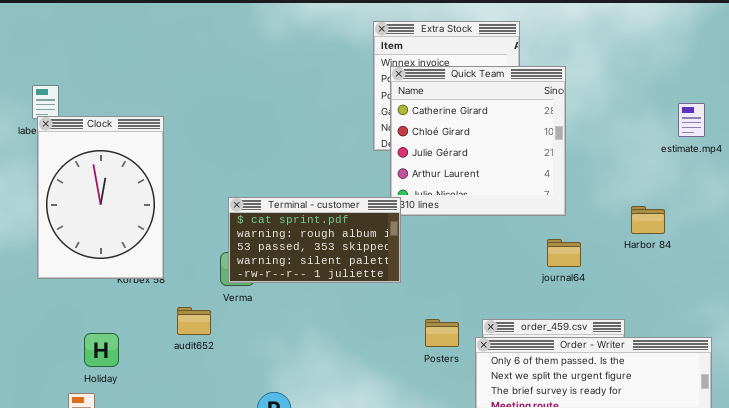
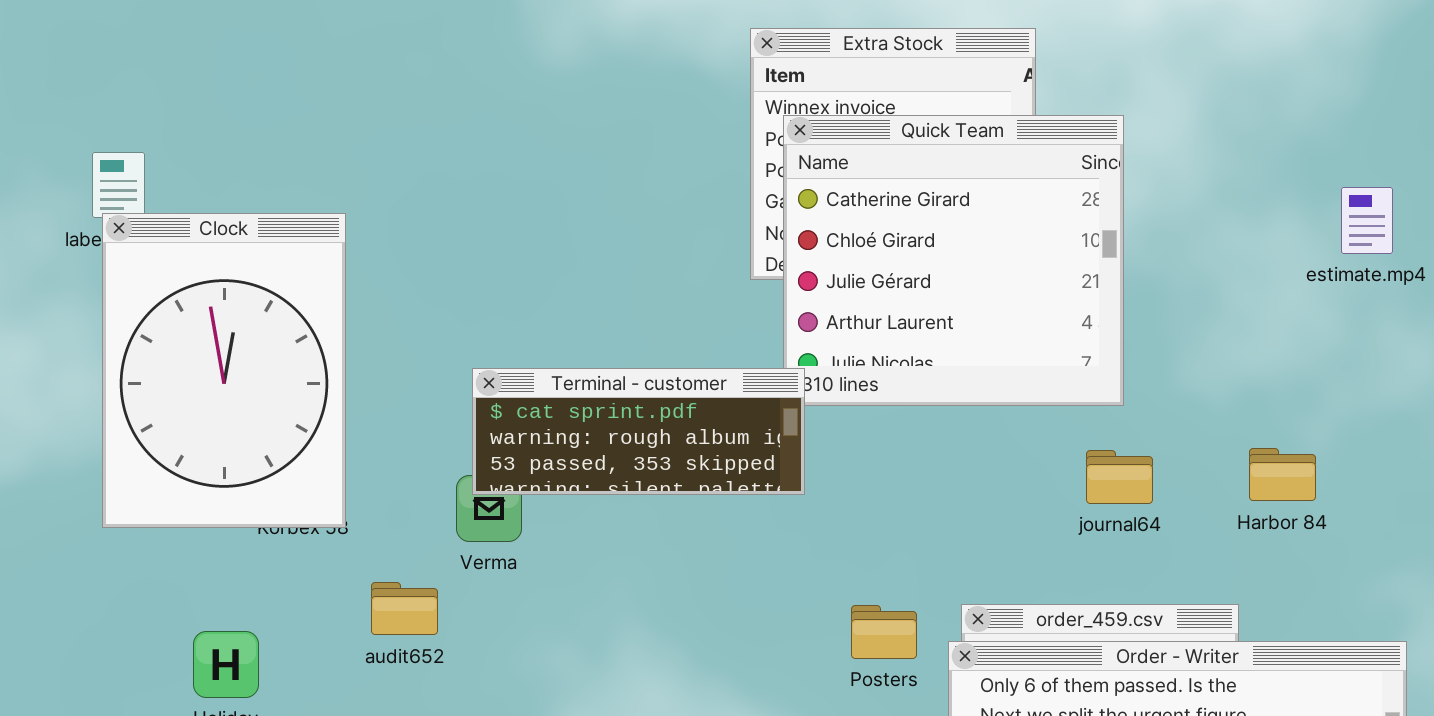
Terminal - customer: [228,197,401,283] -> [472,368,805,495], resized
Harbor 84: [631,206,665,234] -> [1249,448,1316,501], moved

